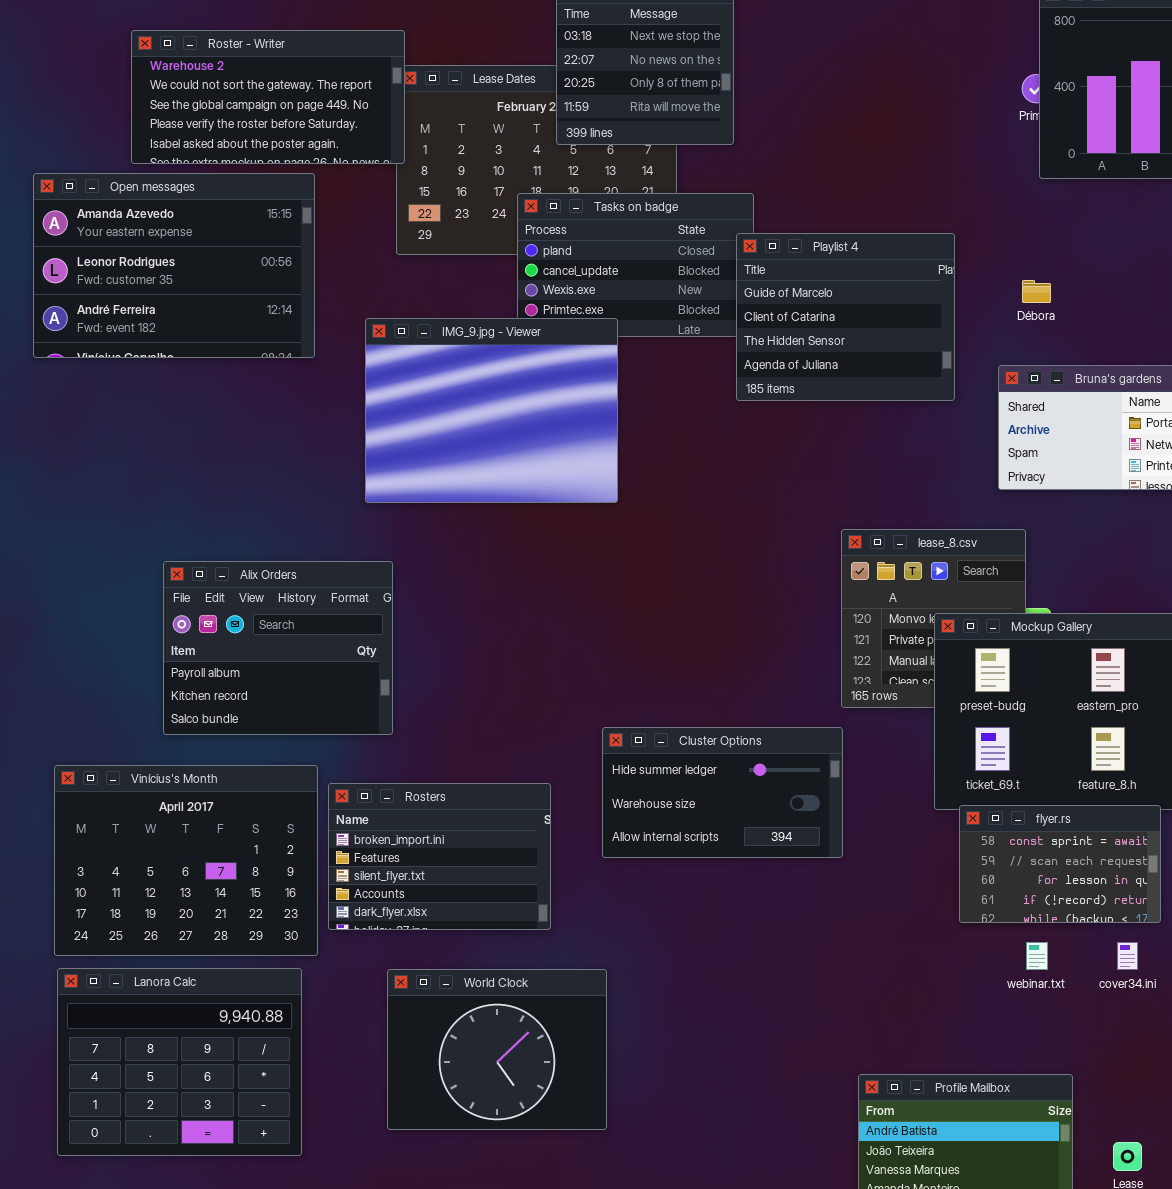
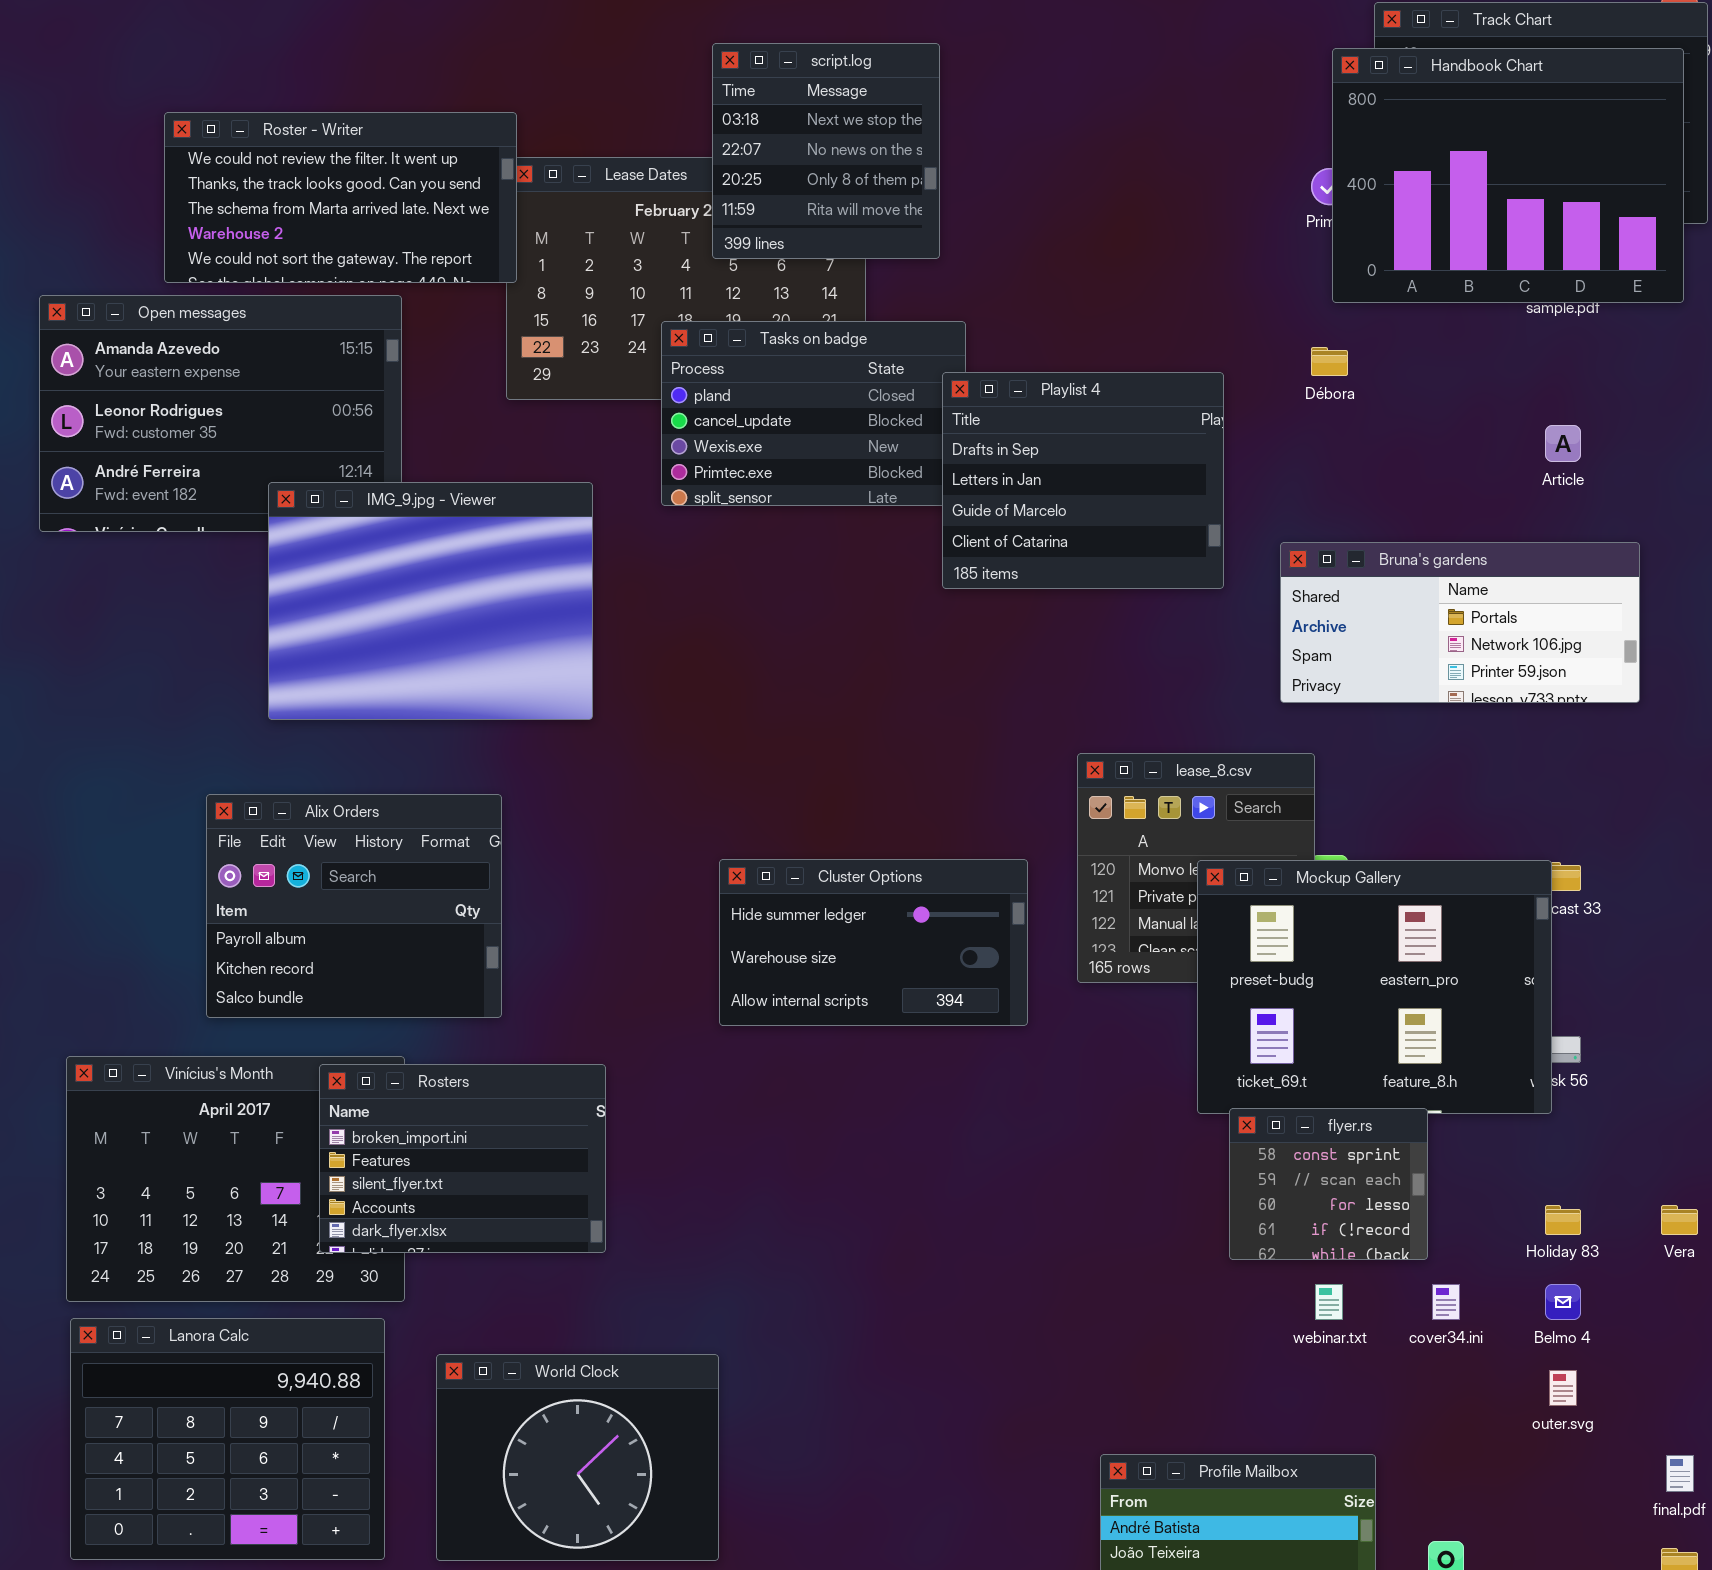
Roster - Writer: [131,30,405,164] -> [164,112,517,283], scrolled up 3 rows
Playlist 4: [736,233,955,401] -> [942,372,1224,589], scrolled up 2 rows
Débora: [1022,280,1051,303] -> [1311,347,1348,376], moved
IMG_9.jpg - Viewer: [365,318,618,503] -> [268,482,593,720], moved
Cluster Options: [602,727,843,858] -> [719,859,1028,1026], moved
Rosters: [328,783,551,930] -> [319,1064,606,1253], moved
flyer.rs: [959,805,1161,923] -> [1229,1108,1428,1260], resized
World Clock: [387,969,607,1130] -> [436,1354,719,1561], moved

